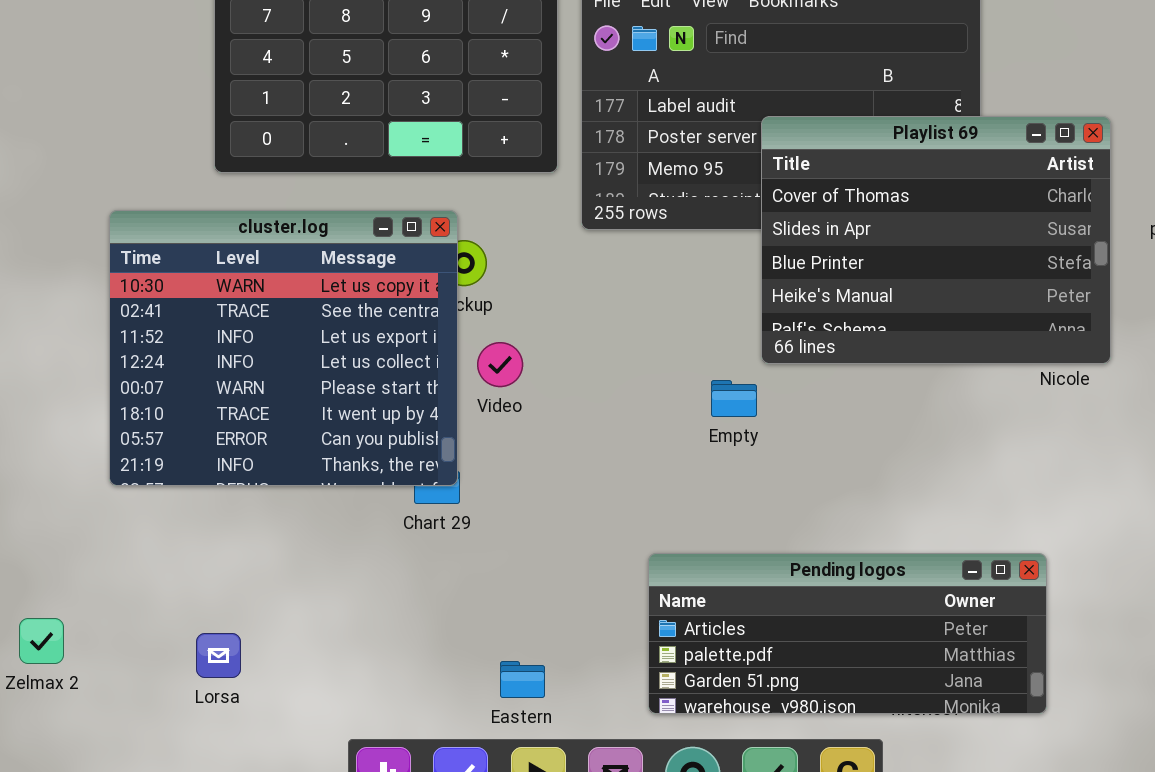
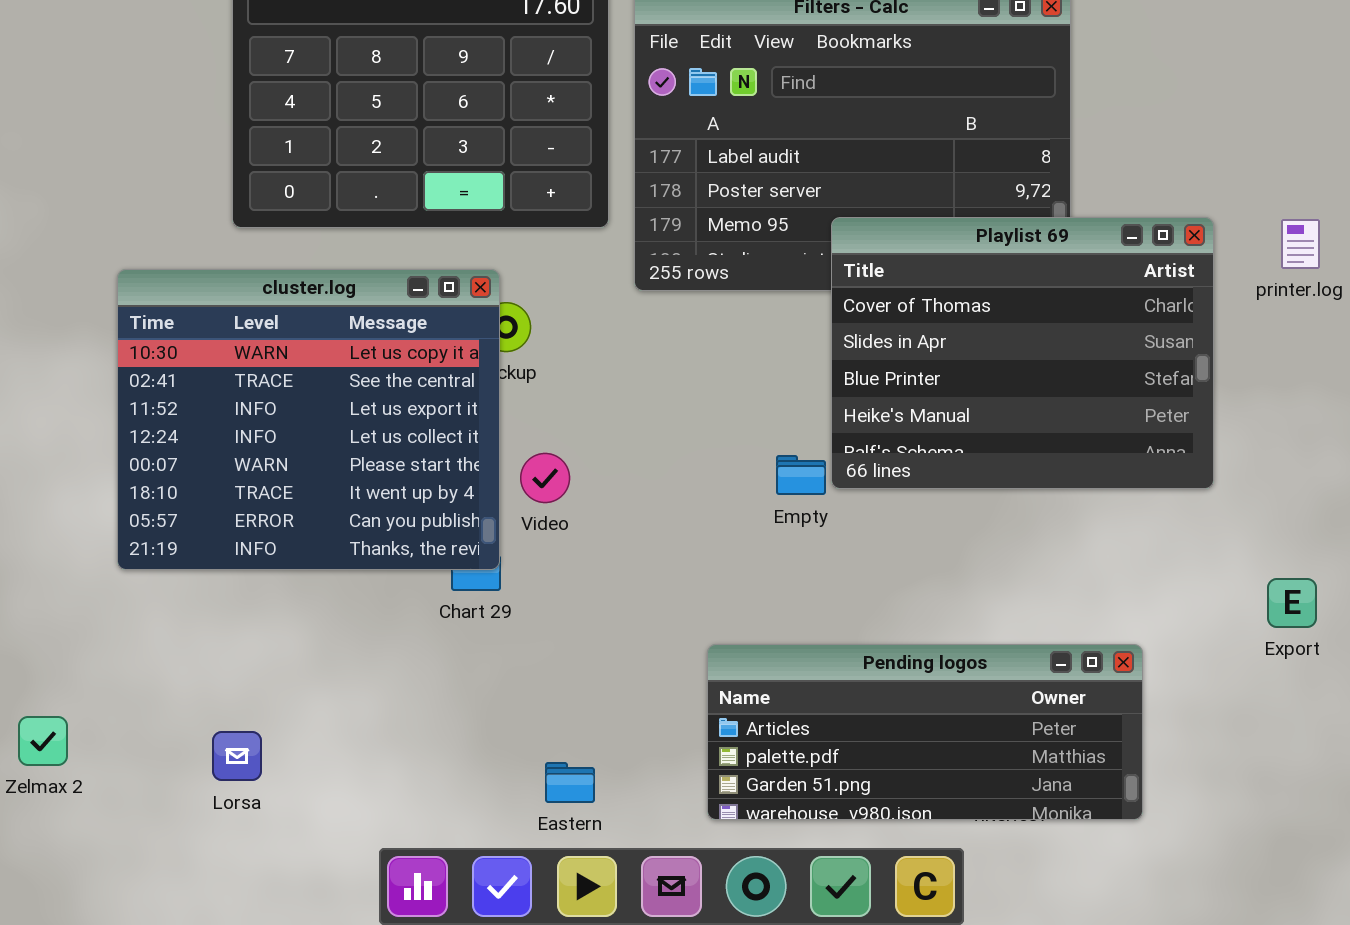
Playlist 69: [761,116,1111,364] -> [831,217,1214,489], moved
Video: [477,342,523,387] -> [520,453,570,503], moved

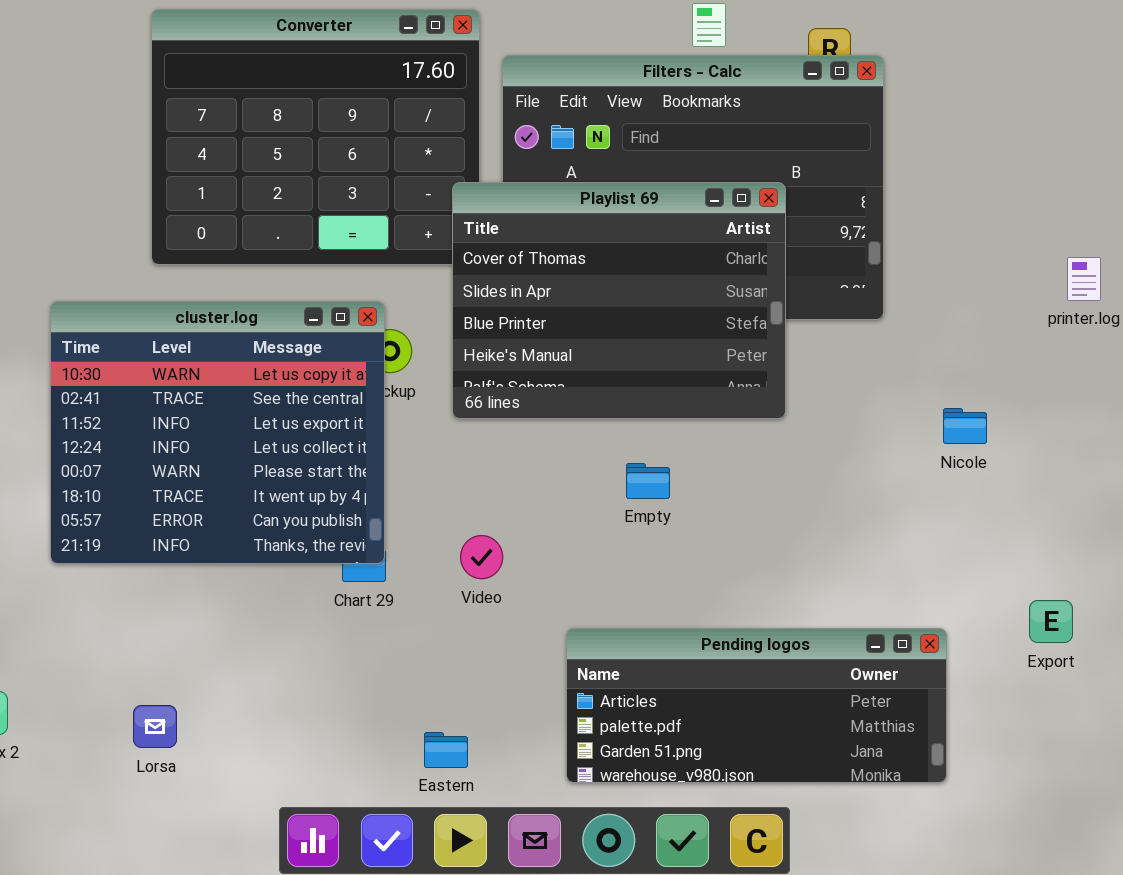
Playlist 69: [831,217,1214,489] -> [452,182,786,419], moved
Video: [520,453,570,503] -> [460,535,503,579], moved
Export: [1267,578,1317,628] -> [1029,600,1073,643], moved

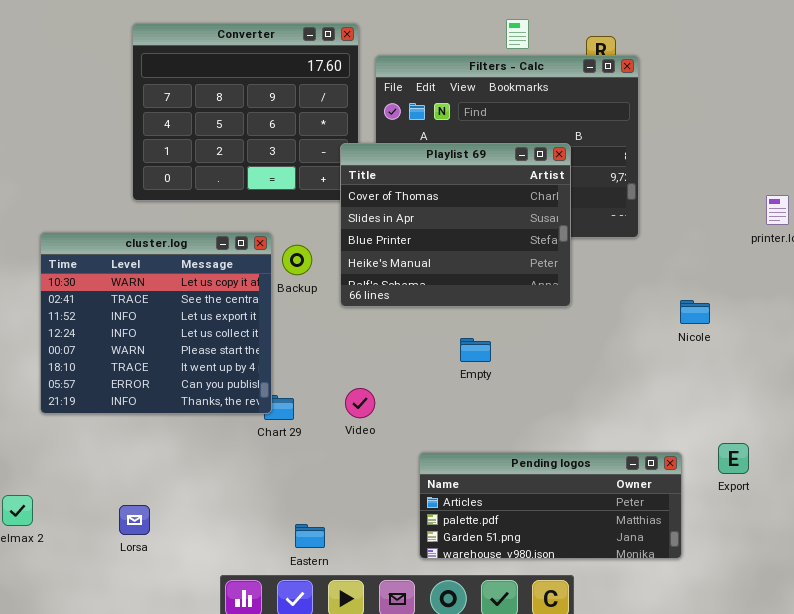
cluster.log: [50,301,385,564] -> [40,232,272,414], moved
Export: [1029,600,1073,643] -> [718,443,749,474], moved
Eastern: [424,732,468,768] -> [295,524,325,548], moved

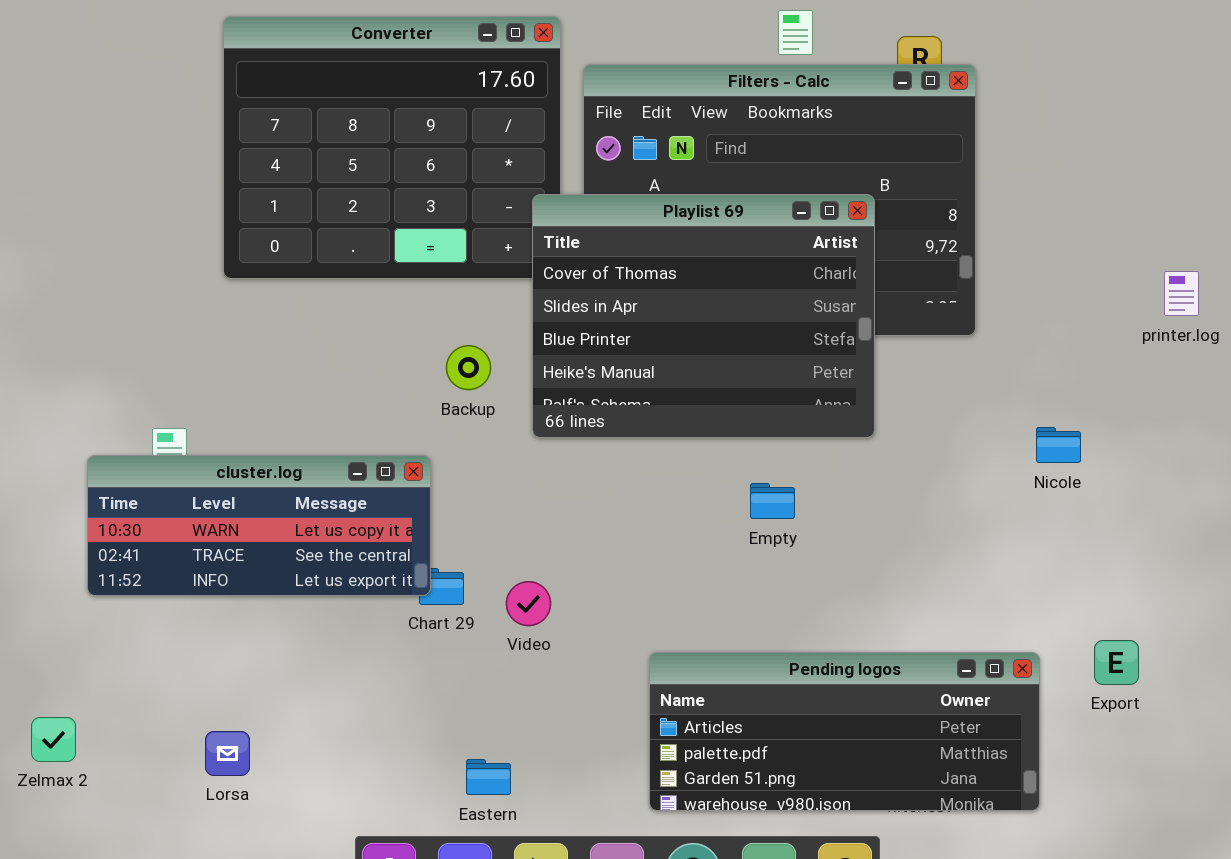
cluster.log: [40,232,272,414] -> [87,455,431,596], resized
Empty: [460,338,491,362] -> [750,483,795,519], moved
Video: [345,388,375,418] -> [506,581,551,626], moved

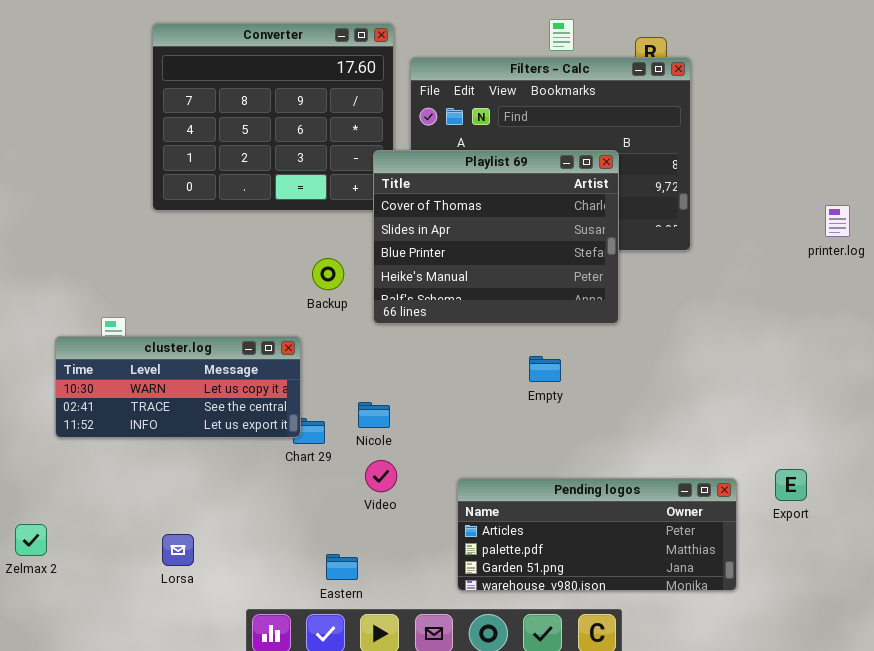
Nicole: [1036,427,1081,463] -> [358,402,390,428], moved
Video: [506,581,551,626] -> [365,460,397,492], moved
Lorsa: [205,731,250,776] -> [162,534,194,566], moved

